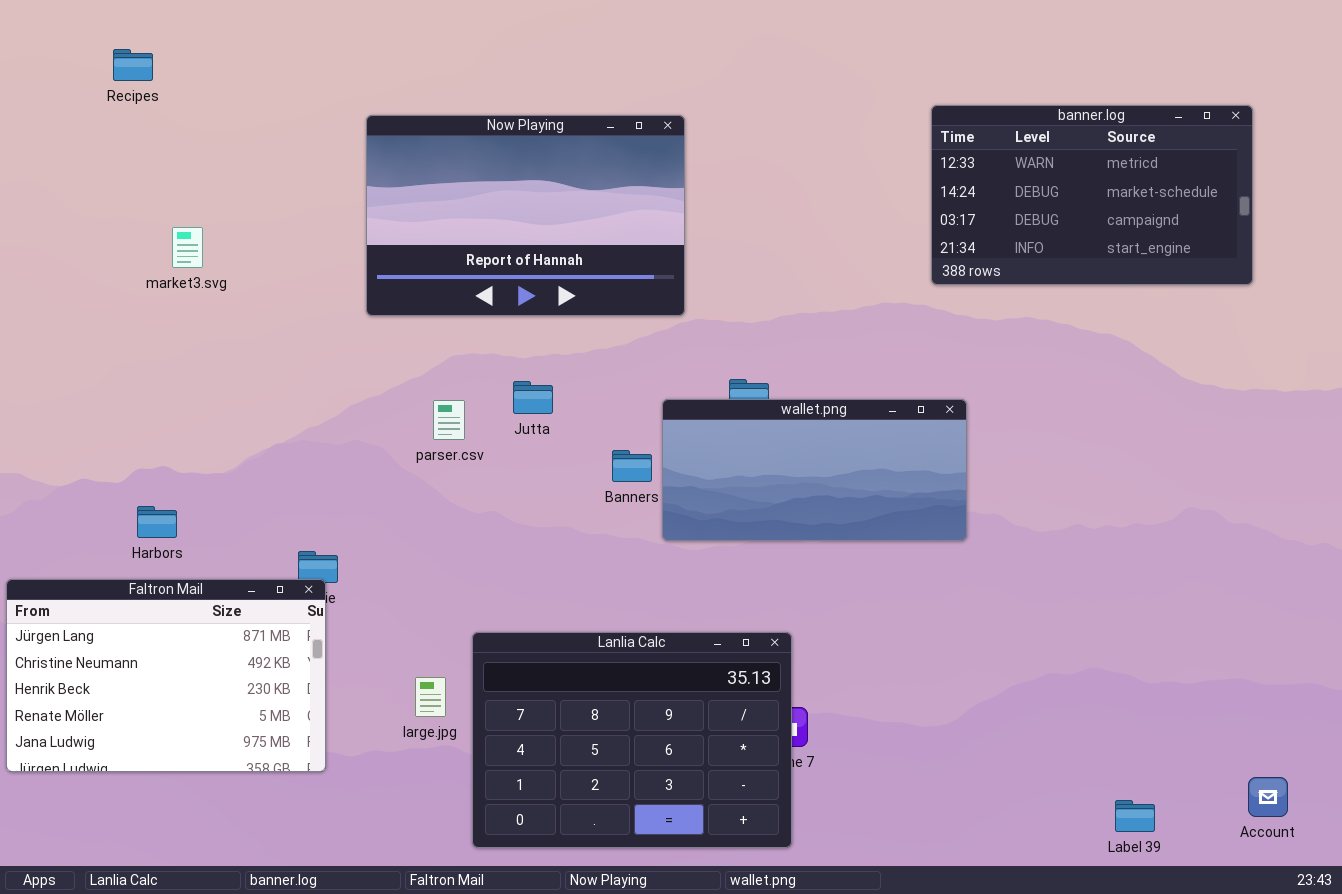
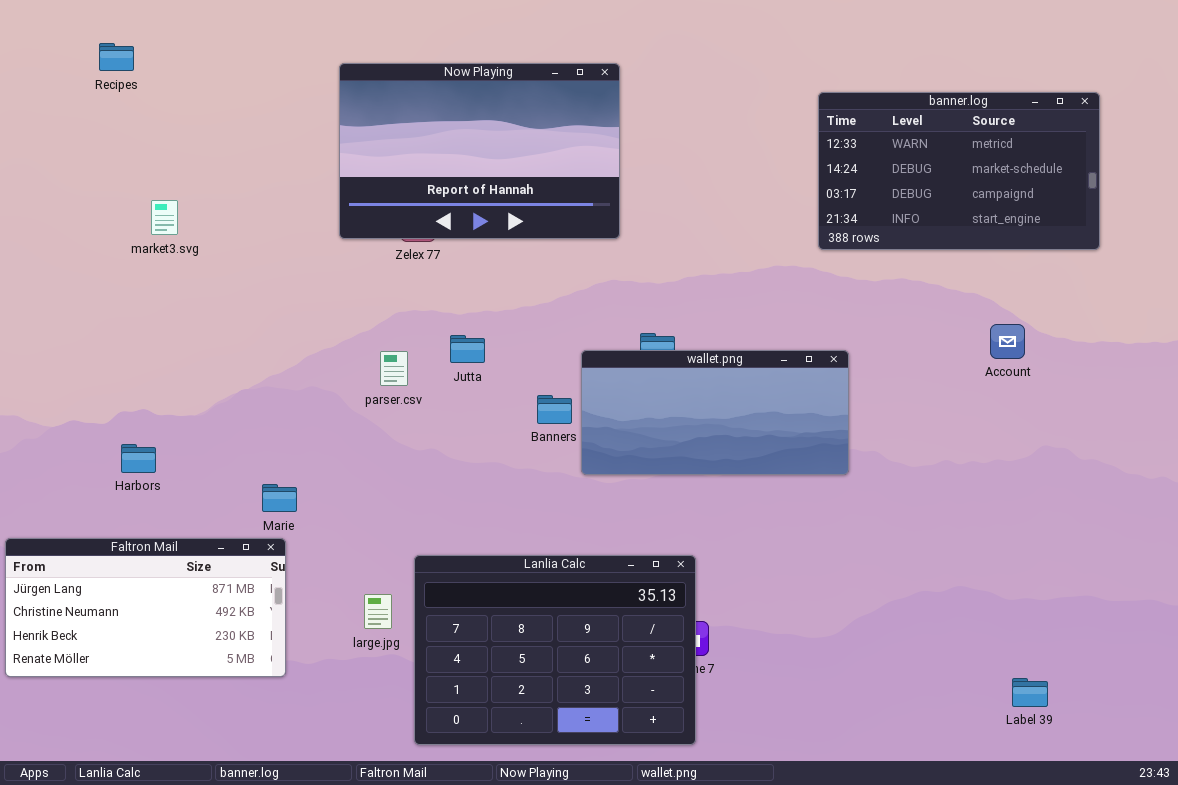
Now Playing: [366,115,685,316] -> [339,63,620,239], moved
Faltron Mail: [6,579,326,772] -> [5,538,286,677], resized
Account: [1248,777,1288,817] -> [990,324,1025,359], moved
Label 39: [1115,800,1155,832] -> [1012,678,1048,707], moved

